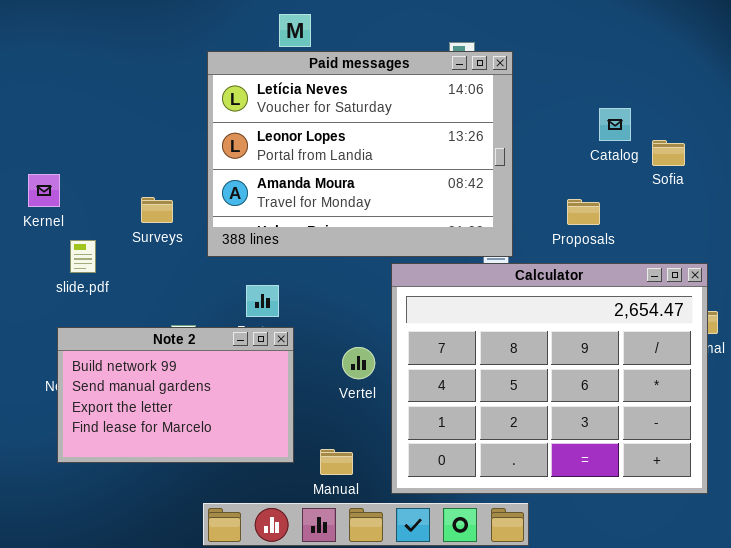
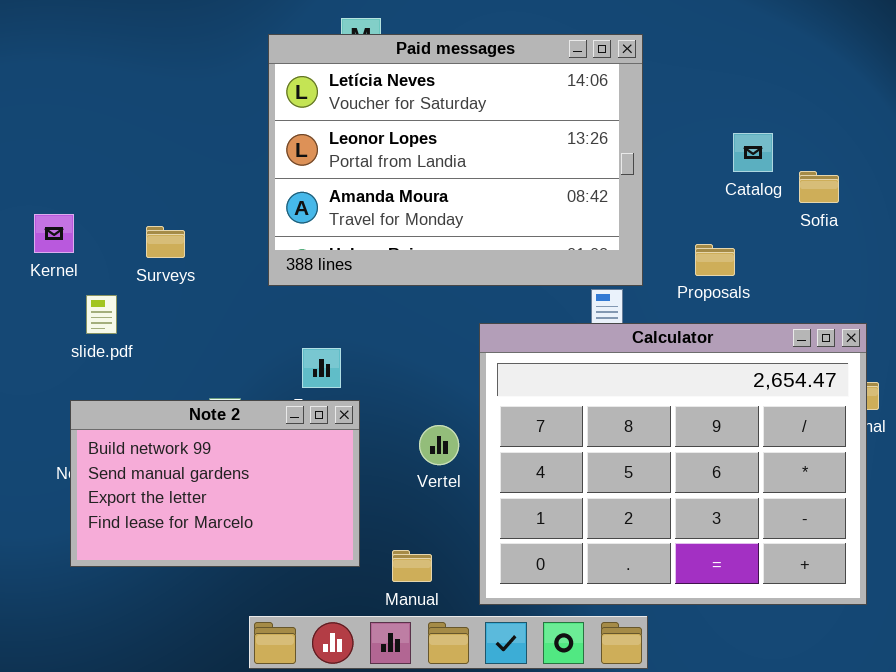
Paid messages: [207,51,513,257] -> [268,34,643,286], moved
Surveys: [141,197,173,223] -> [146,226,185,258], moved

